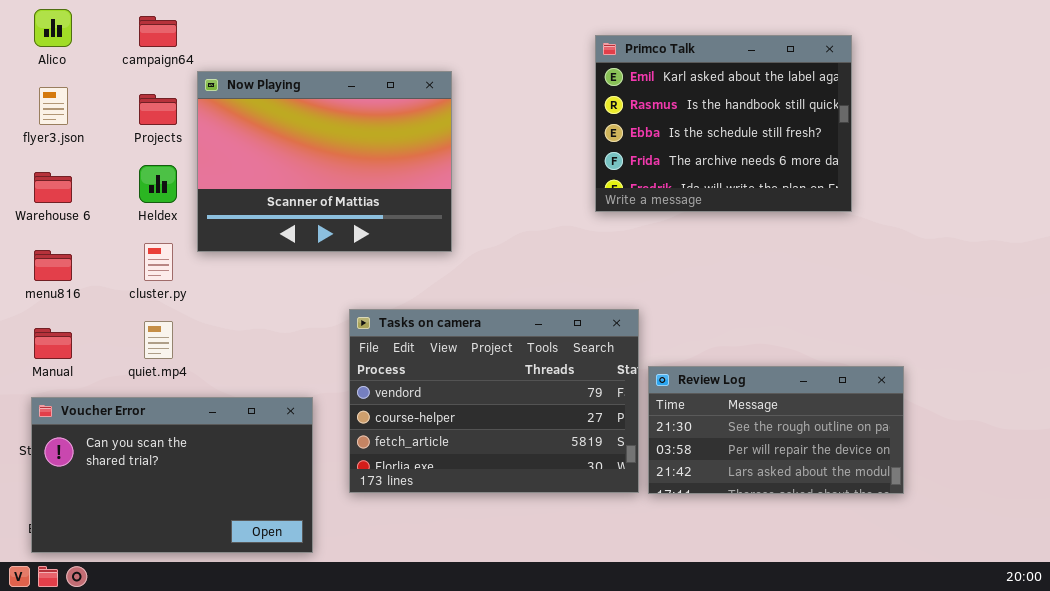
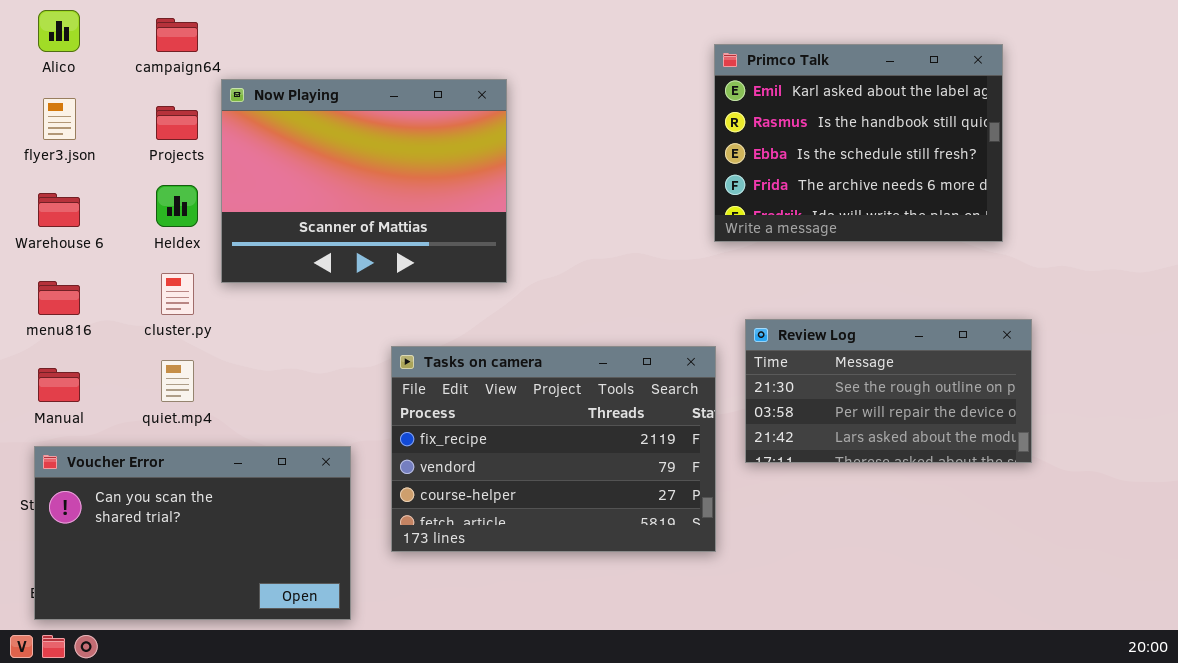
Primco Talk: [595,35,852,212] -> [714,44,1003,242], moved
Tasks on camera: [349,309,639,493] -> [391,346,716,552], scrolled up 1 row
Review Log: [648,366,904,494] -> [745,319,1032,463], moved

